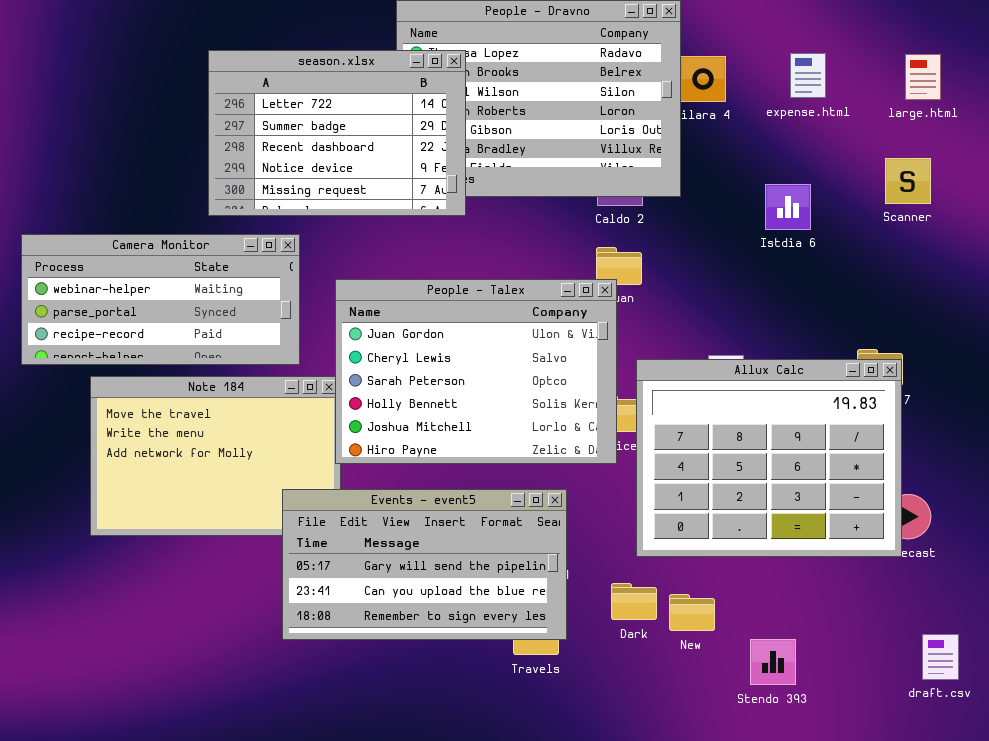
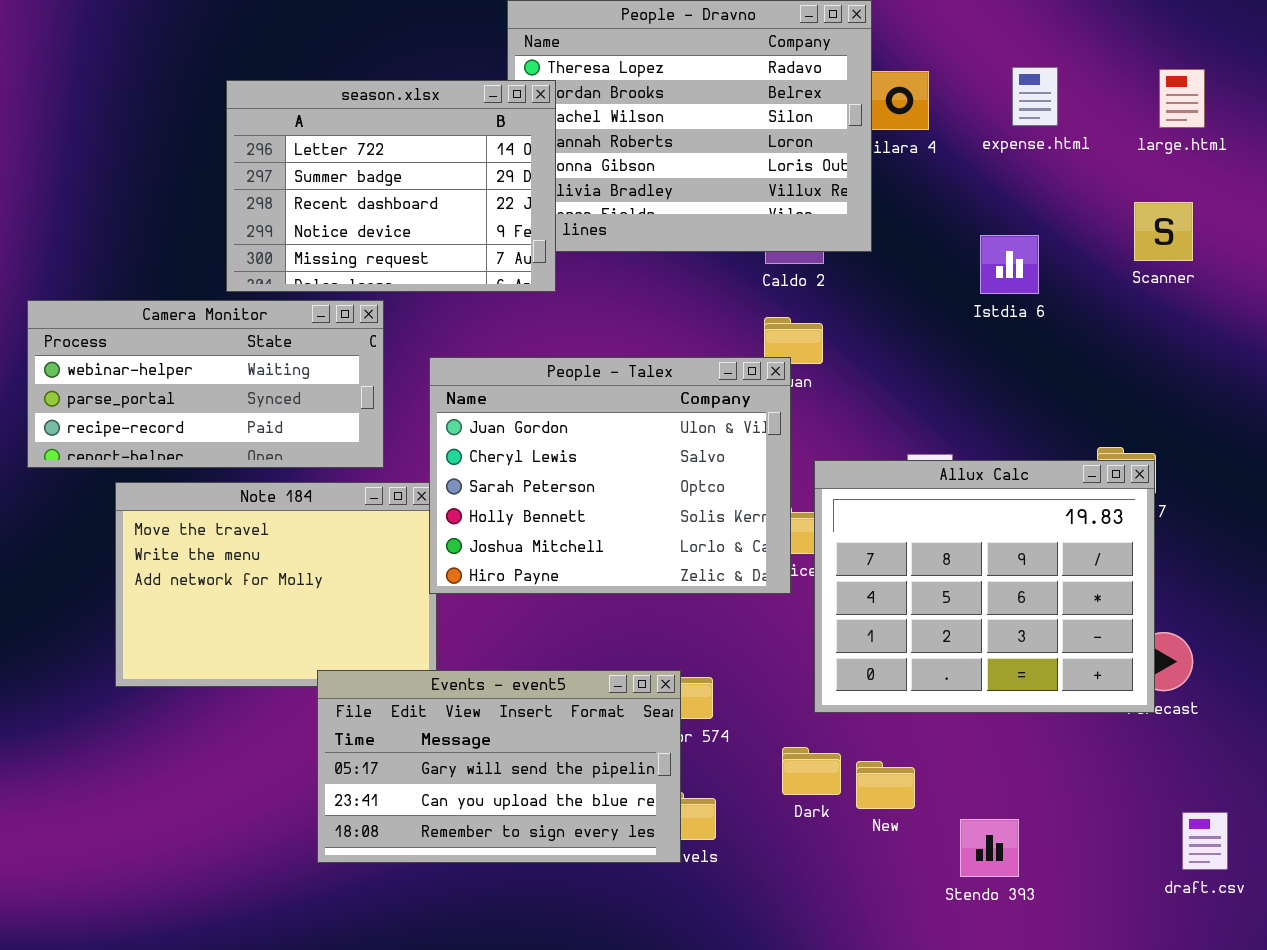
season.xlsx: [208,50,466,216] -> [226,80,556,292], moved
Events - event5: [282,489,567,640] -> [317,670,681,863], moved

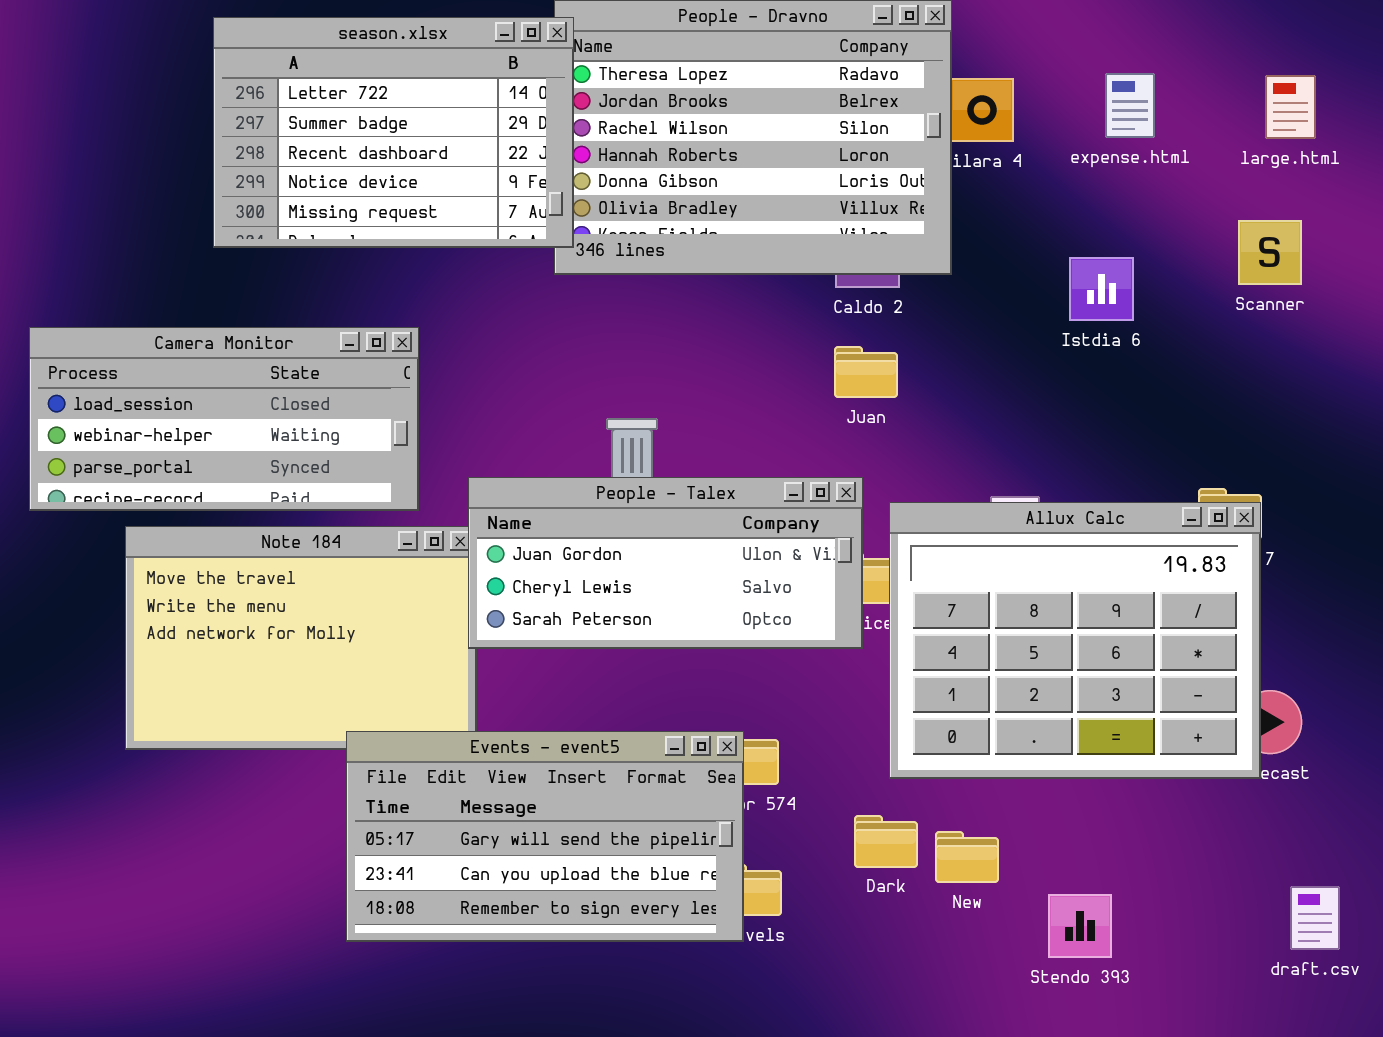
season.xlsx: [226,80,556,292] -> [213,17,574,248], moved
Camera Monitor: [27,300,384,468] -> [29,327,419,511], scrolled up 1 row
People - Talex: [429,357,791,594] -> [468,477,863,649], resized

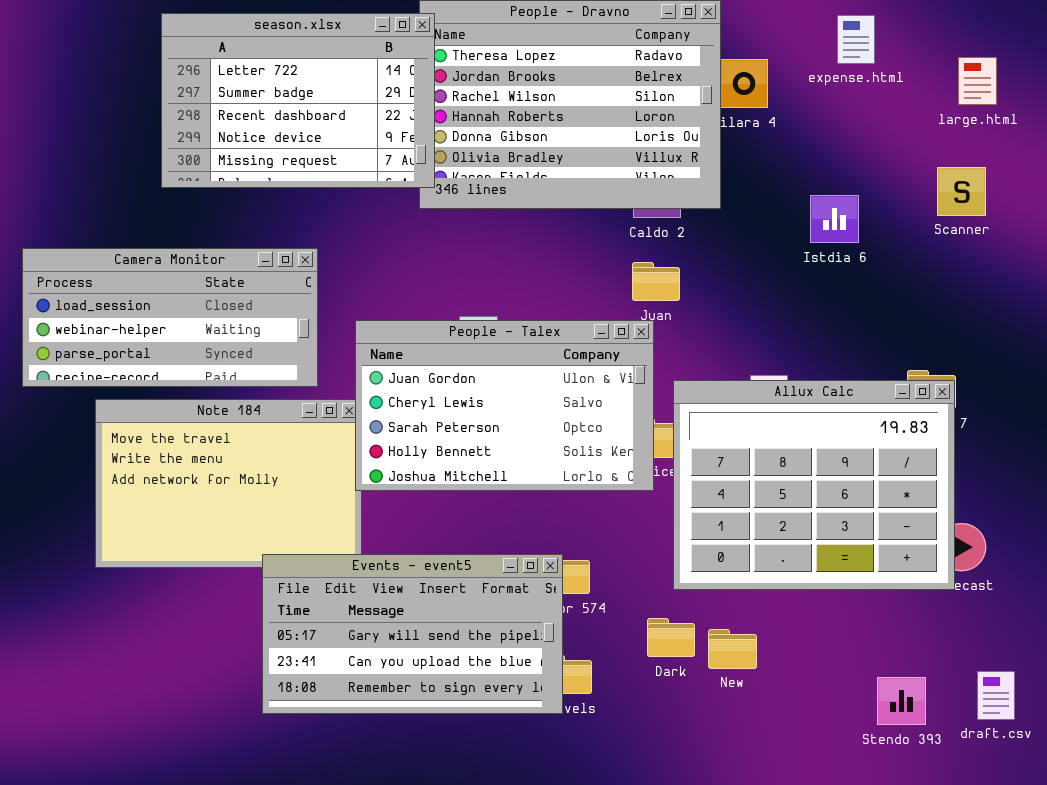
expense.html: [1105,73,1155,138] -> [837,15,875,64], moved
People - Talex: [468,477,863,649] -> [355,320,654,491], resized
Stendo 393: [1048,894,1112,958] -> [877,677,926,725], moved

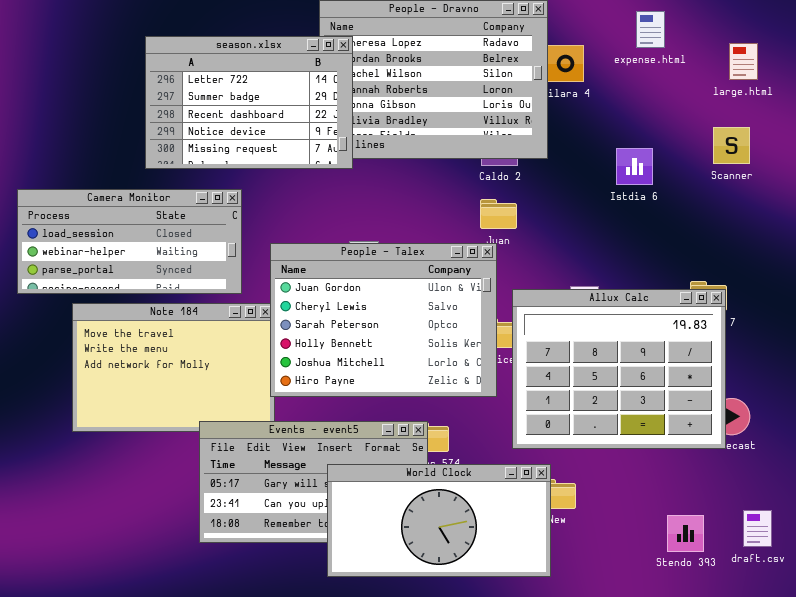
season.xlsx: [161,13,435,188] -> [145,36,353,169], moved
People - Talex: [355,320,654,491] -> [270,243,497,397], resized
World Clock: none -> [327,464,551,577], opened

